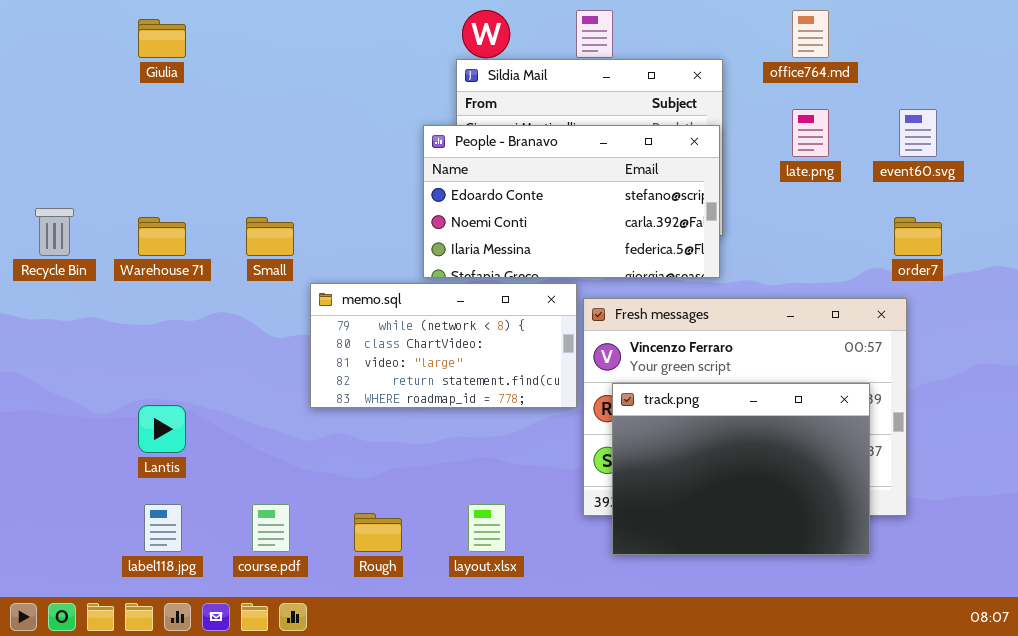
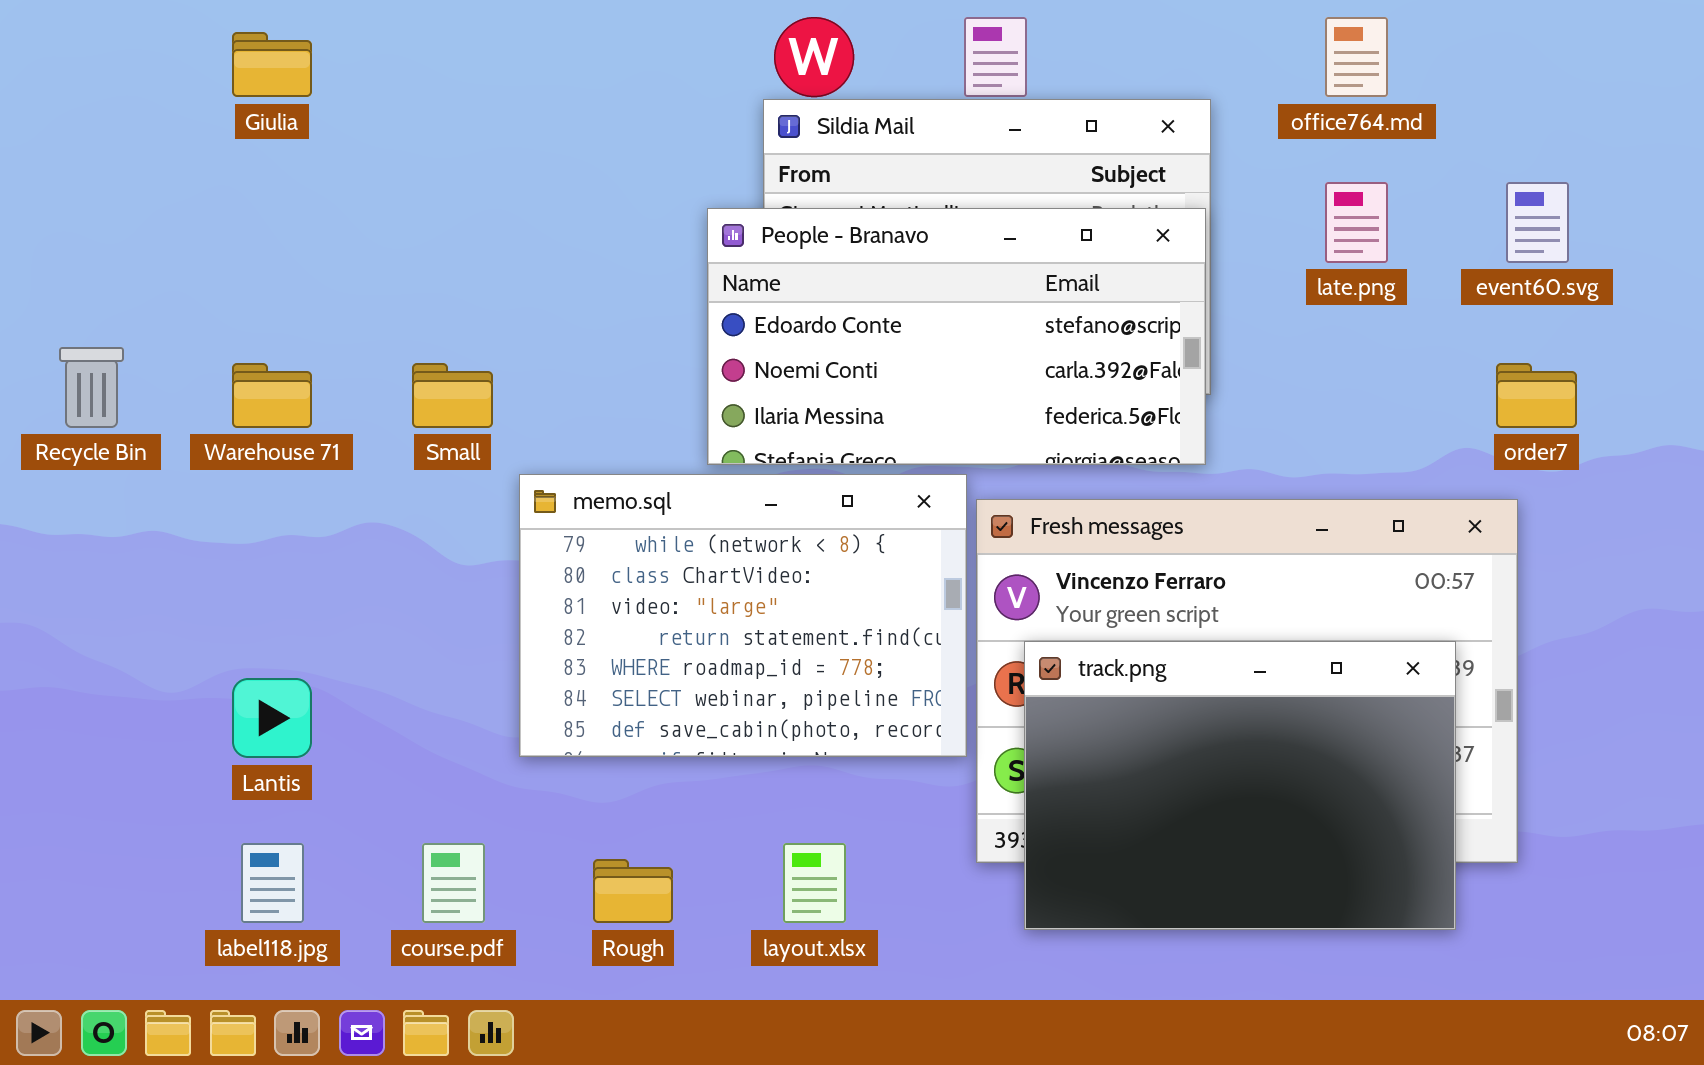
memo.sql: [310,283,577,408] -> [519,474,967,757], resized

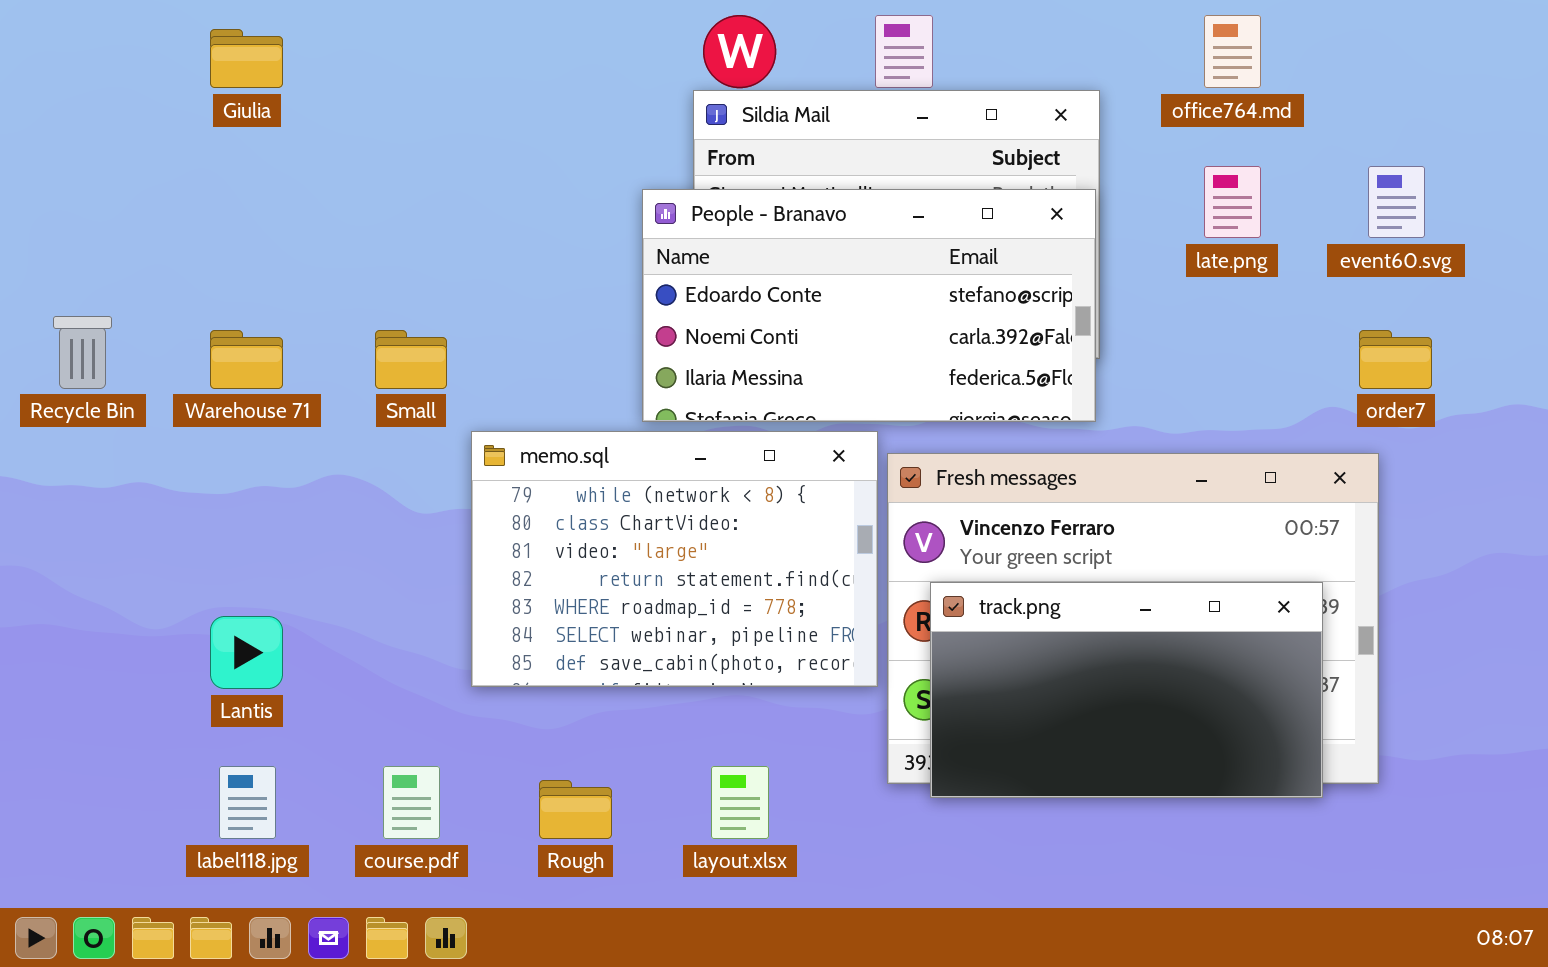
track.png: [1024,641,1456,930] -> [930,582,1323,798], resized

